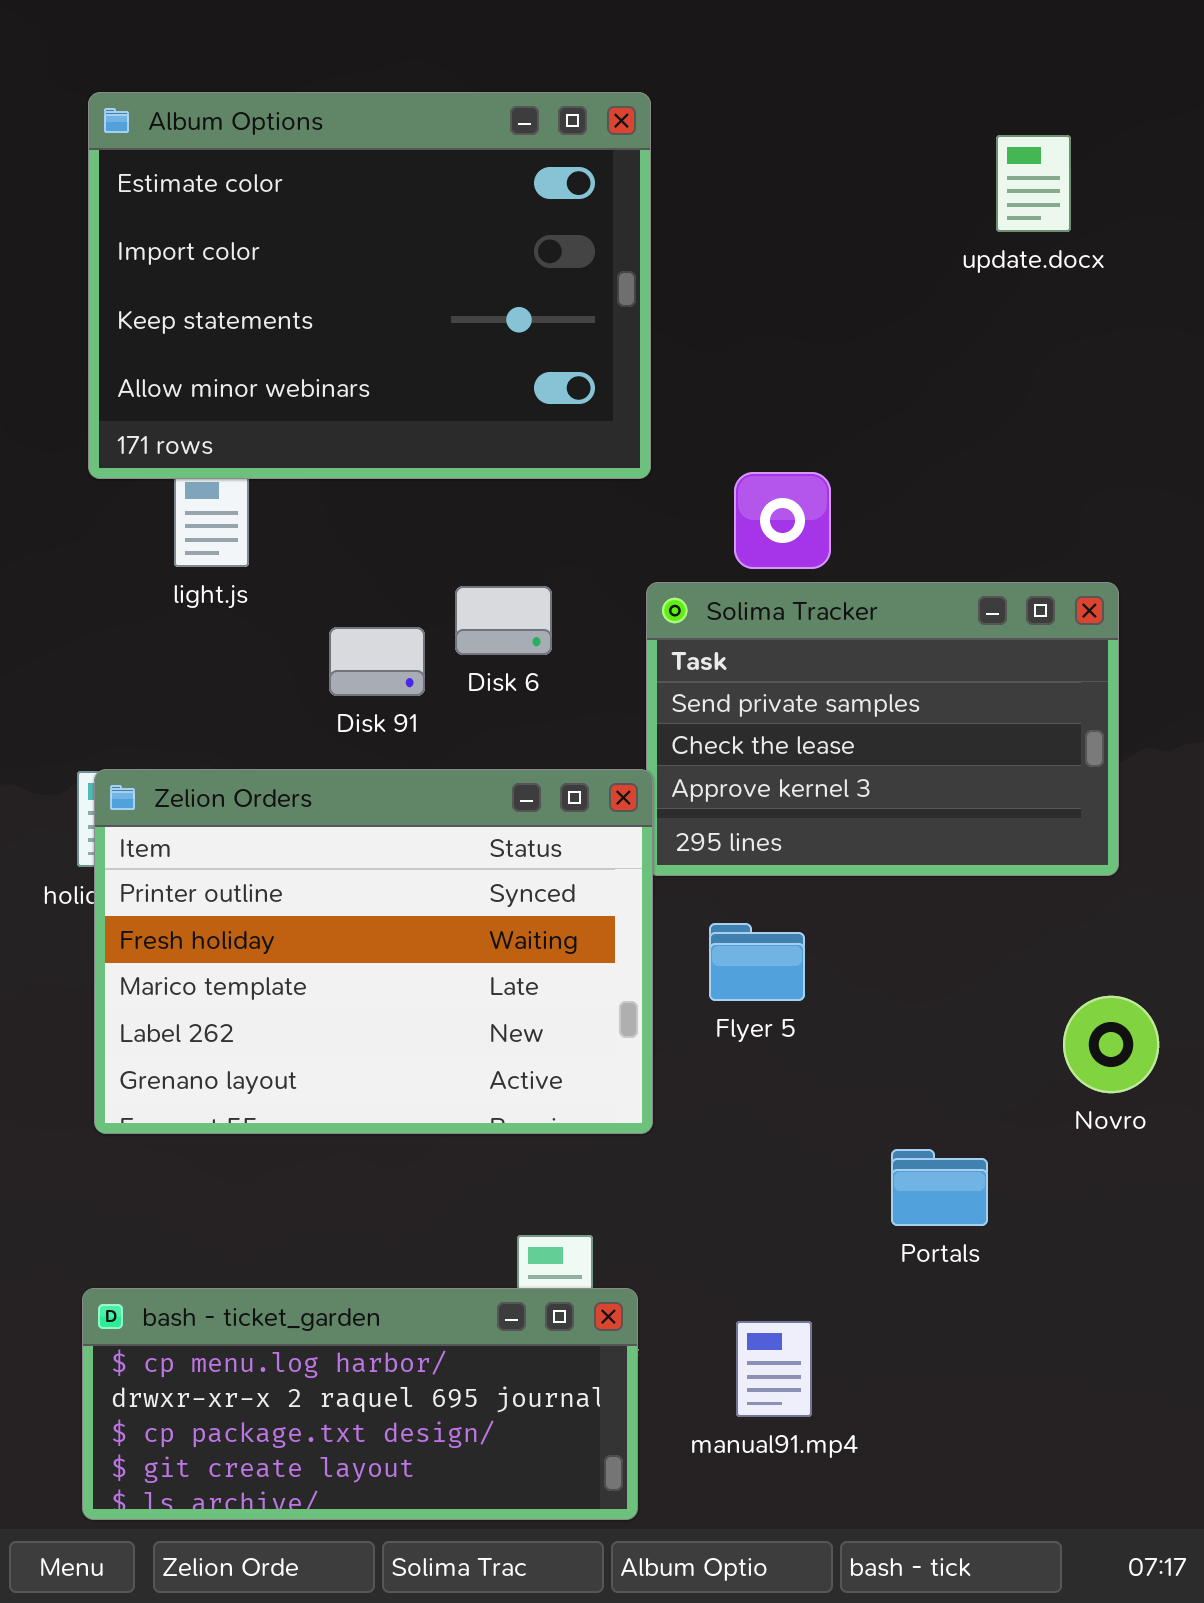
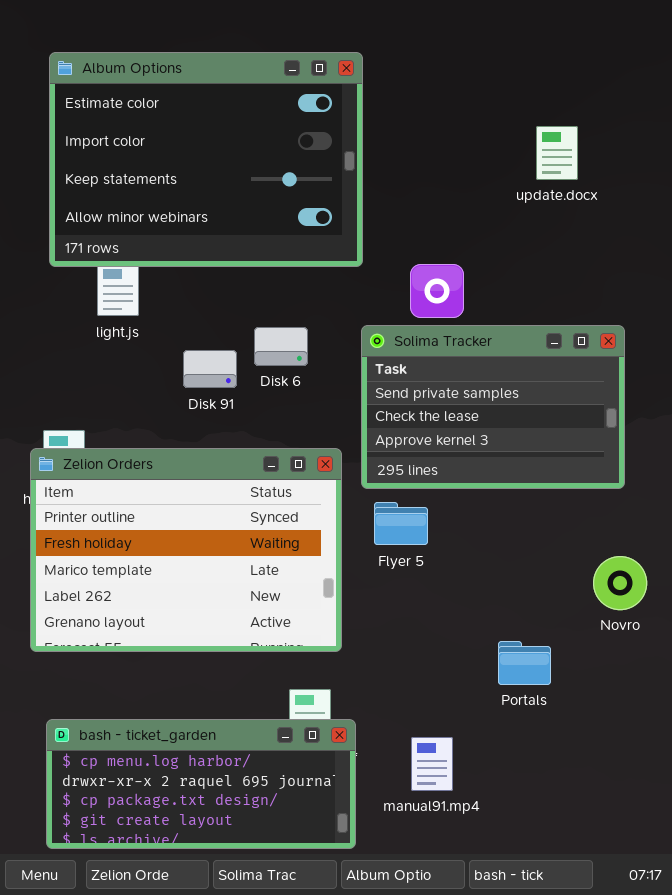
update.docx: [996,135,1071,232] -> [536,126,578,180], moved
Zelion Orders: [94,769,653,1134] -> [30,448,342,652], moved
Flyer 5: [709,923,805,1001] -> [374,502,428,545], moved

